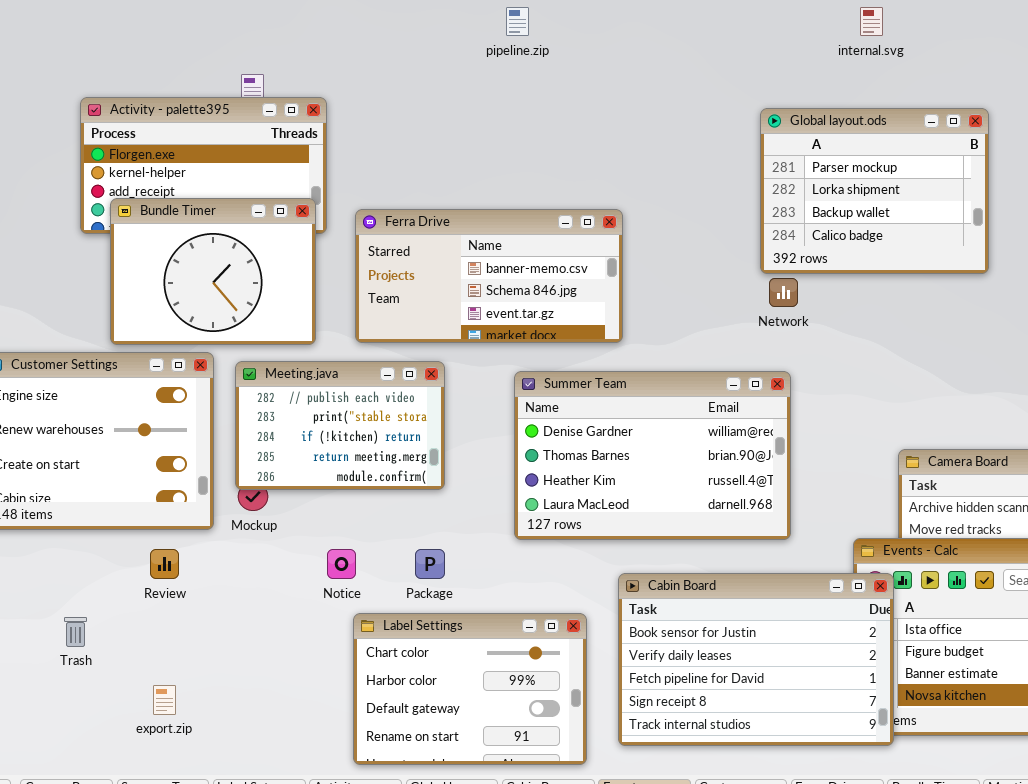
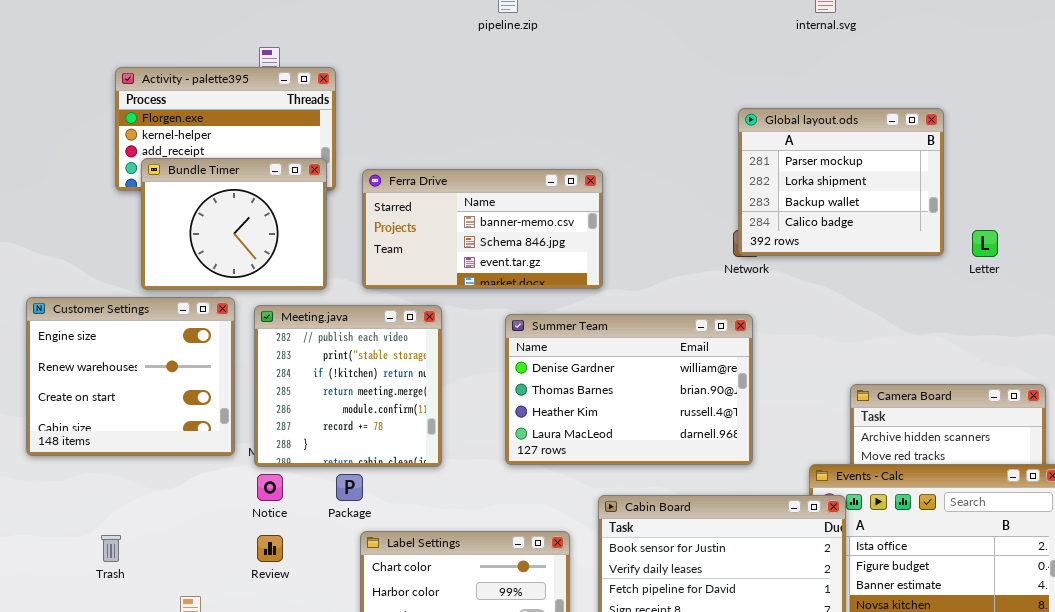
Global layout.ods: [760,108,989,274] -> [738,108,944,256], moved
Meeting.java: [235,361,445,490] -> [254,305,442,467], resized
Review: [150,549,179,579] -> [257,535,283,562], moved
Notice: [327,549,356,579] -> [257,474,283,501], moved
Package: [415,549,445,579] -> [336,474,363,501], moved

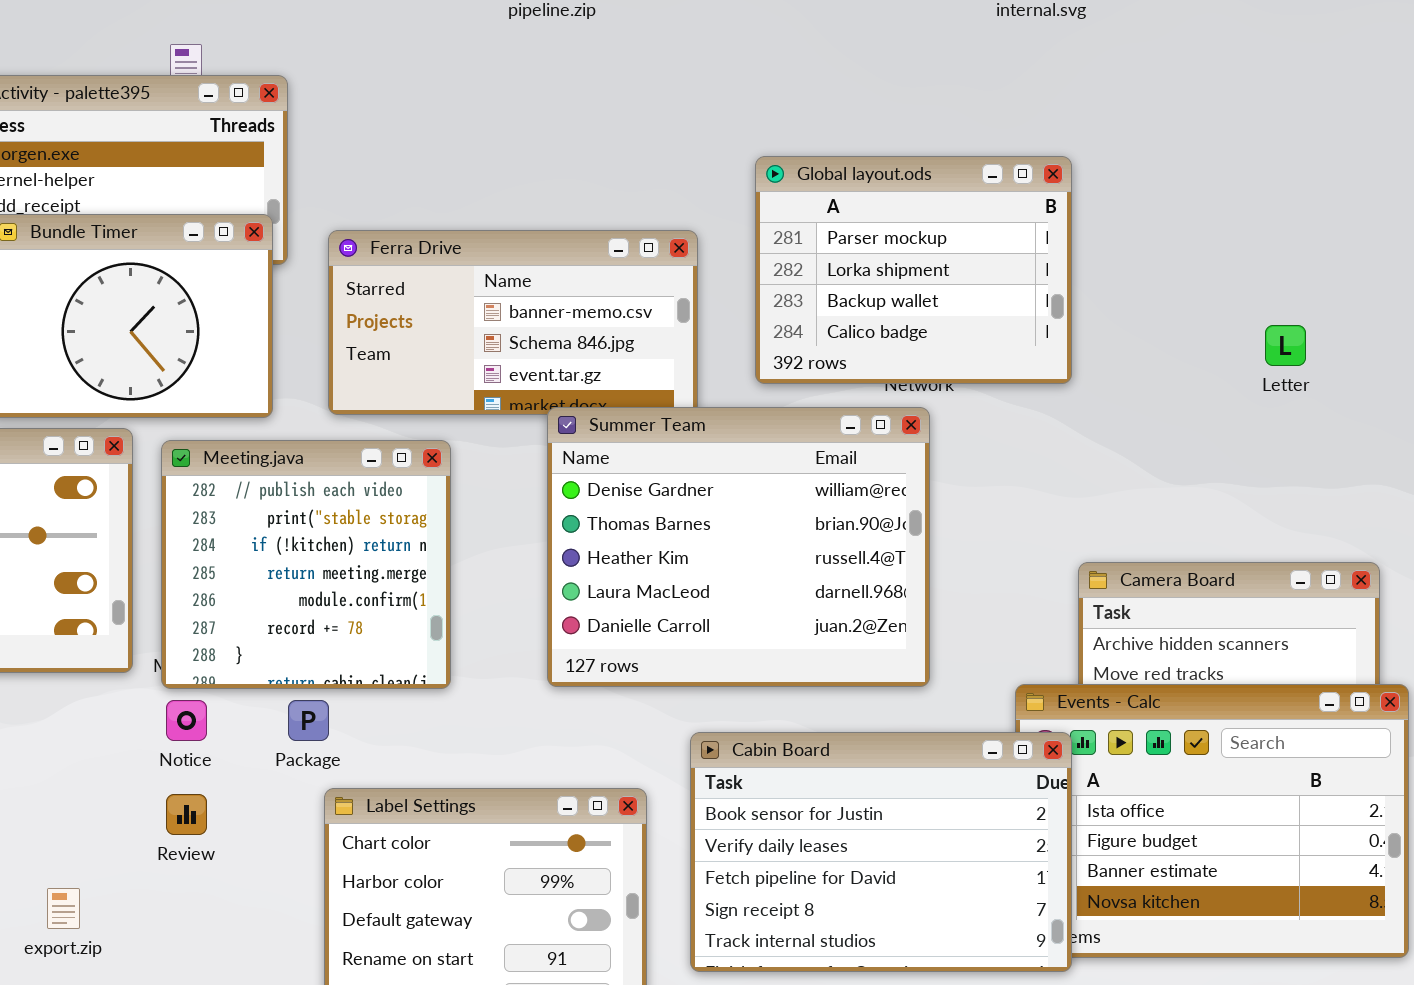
Global layout.ods: [738,108,944,256] -> [755,156,1072,384], moved
Summer Team: [505,314,753,465] -> [547,407,930,687], resized

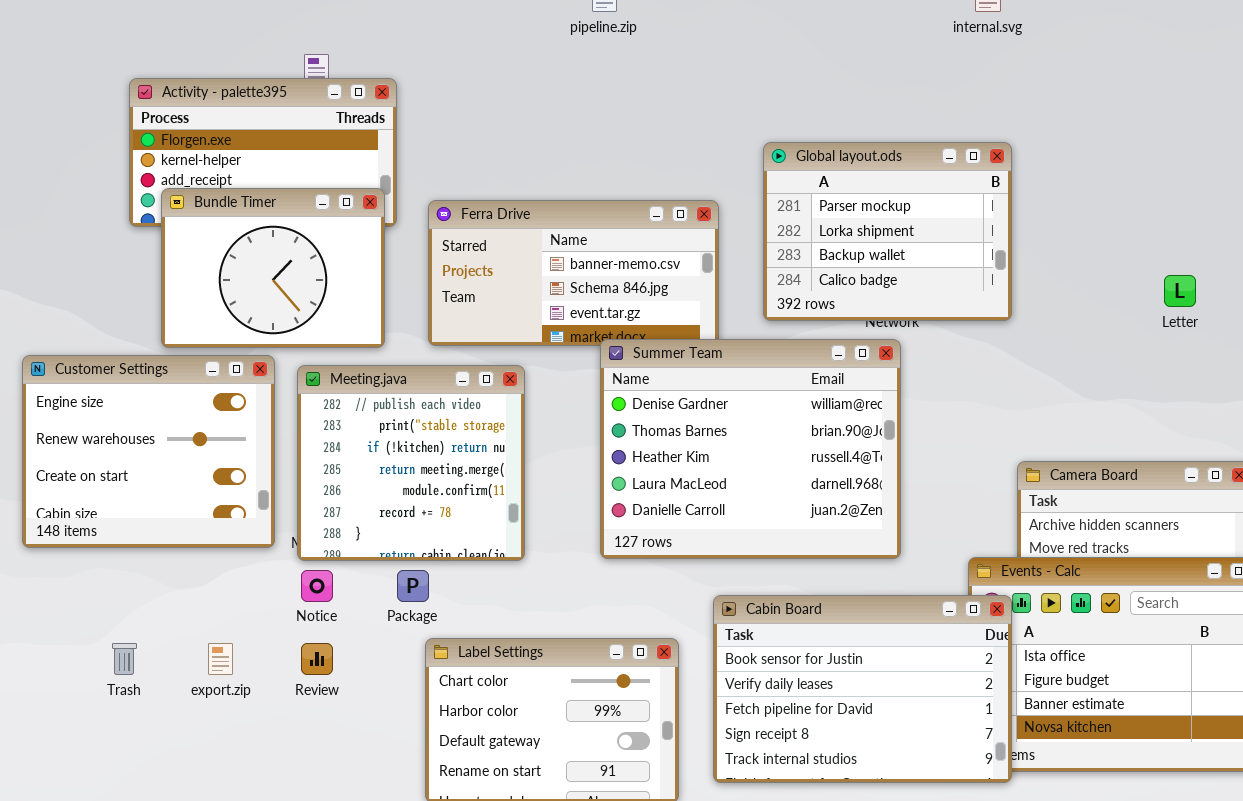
export.zip: [47,888,80,929] -> [208,643,233,675], moved

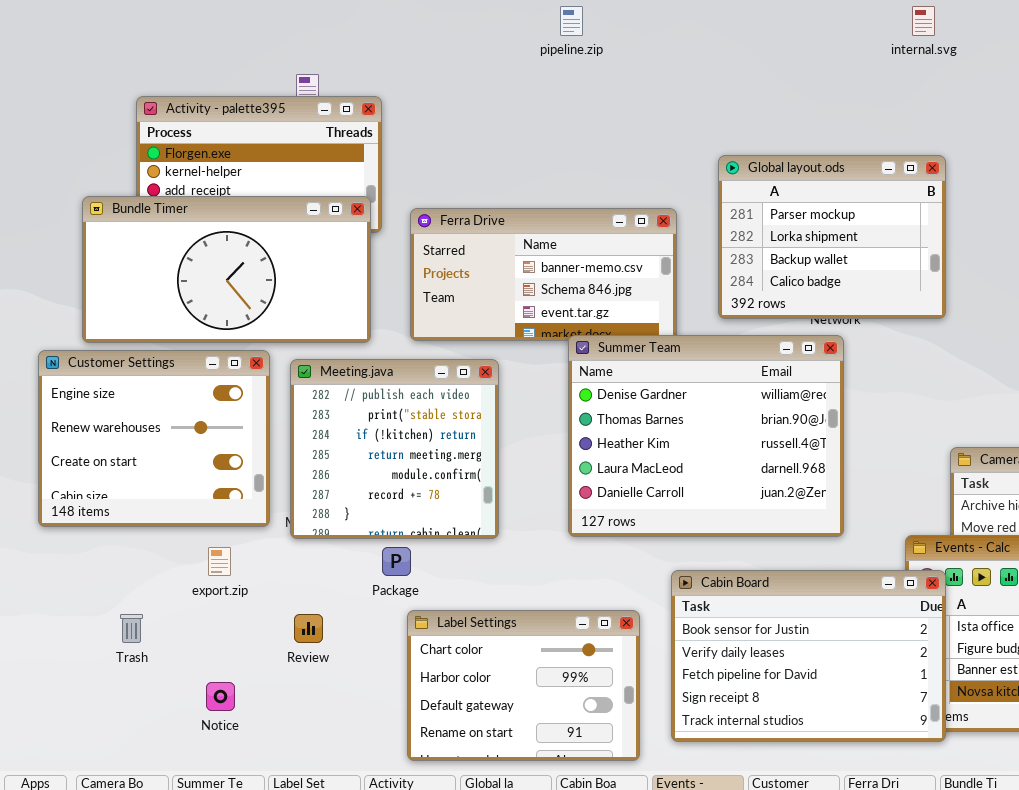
Bundle Timer: [161,188,385,348] -> [82,196,371,343], resized
Notice: [301,570,333,602] -> [206,682,235,711], moved
export.zip: [208,643,233,675] -> [208,547,231,576], moved

